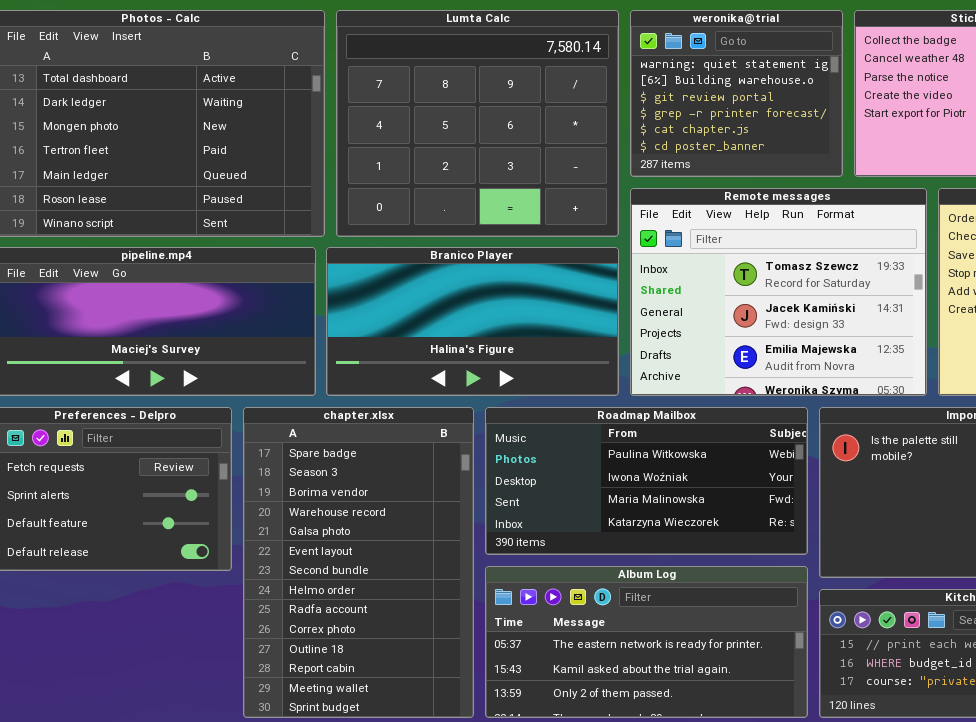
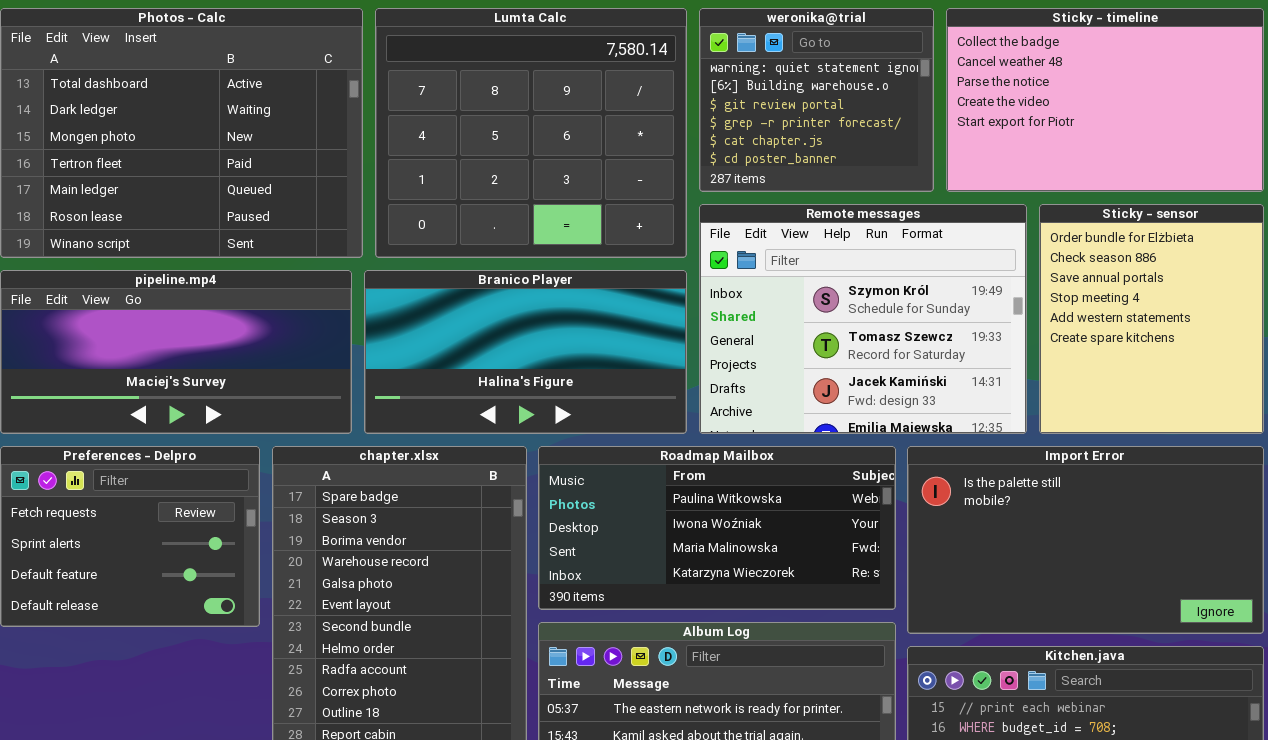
Remote messages: [630,188,927,396] -> [699,204,1027,434], scrolled up 1 row

